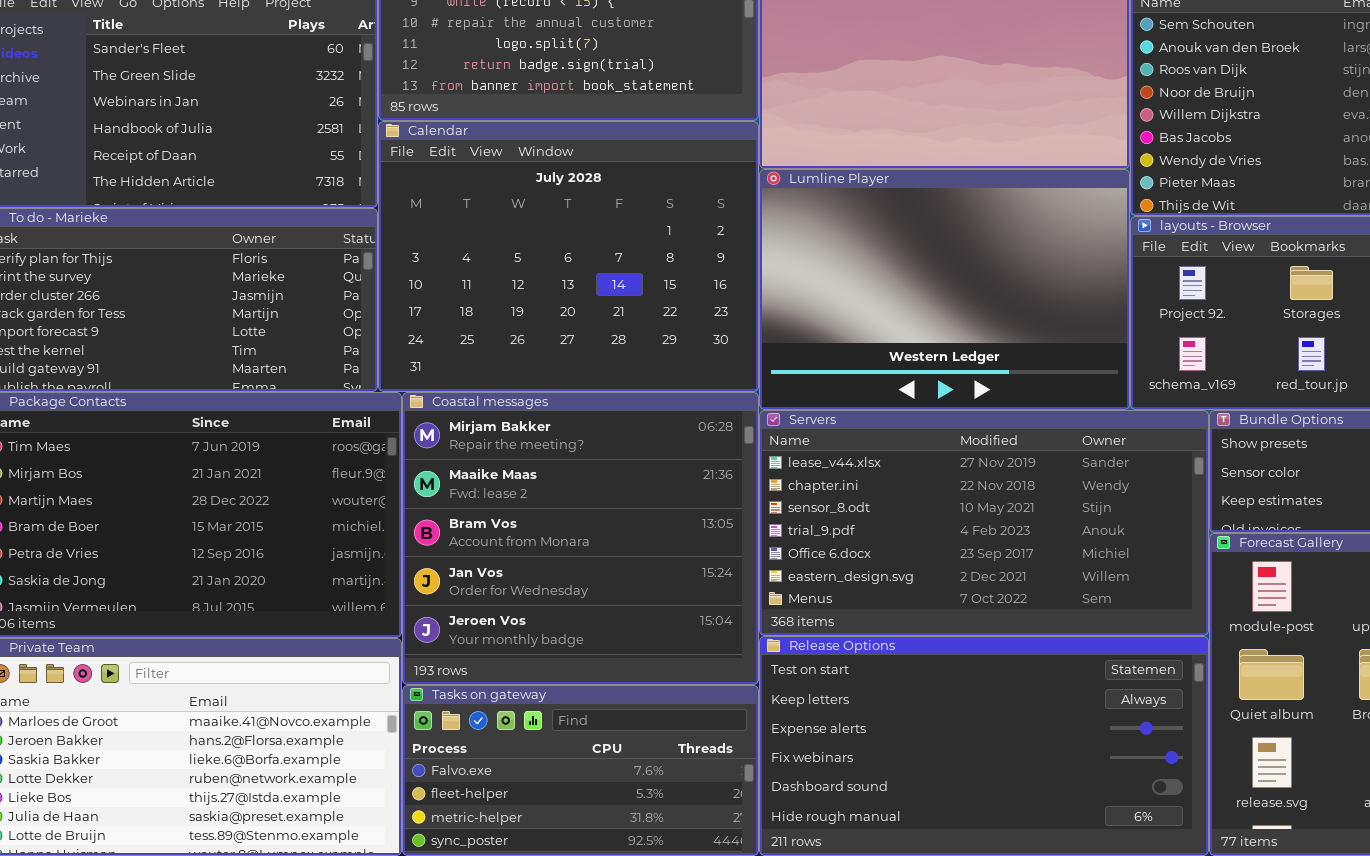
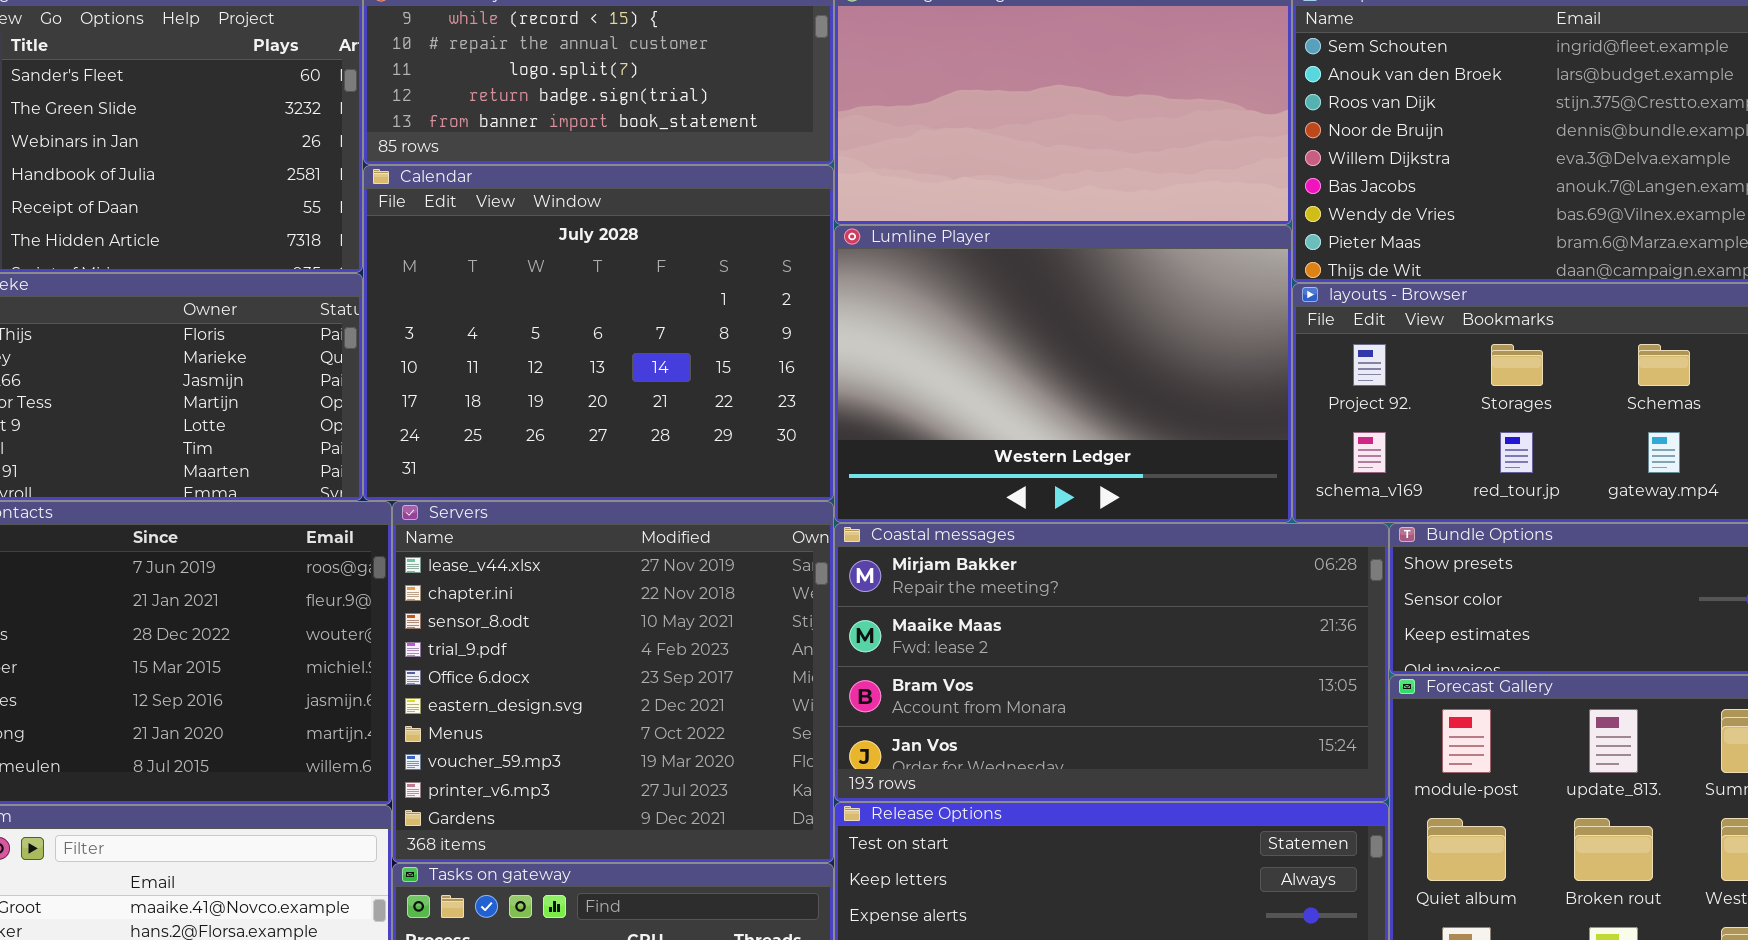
Coastal messages: [402,392,759,685] -> [834,523,1389,802], moved, resized
Servers: [759,410,1209,636] -> [392,501,834,863], moved, resized

